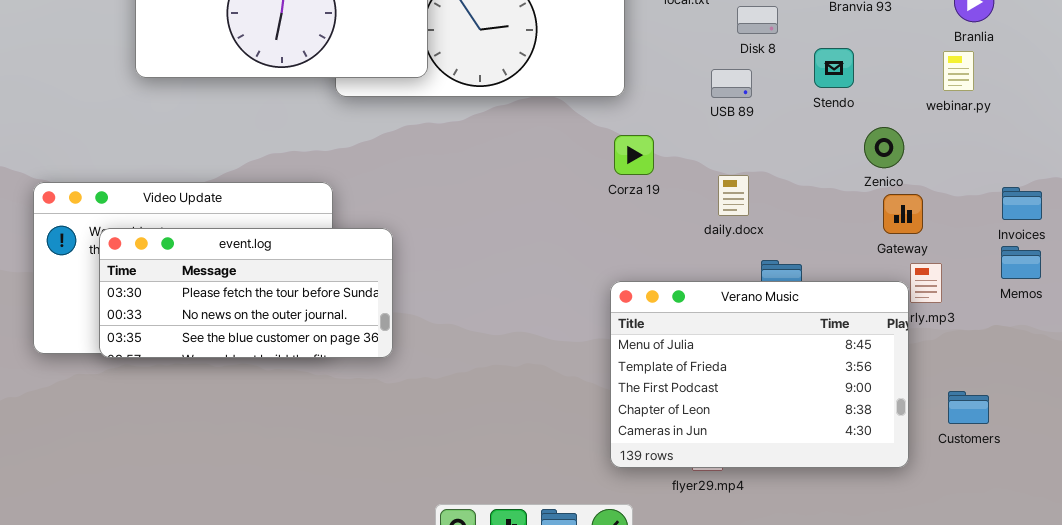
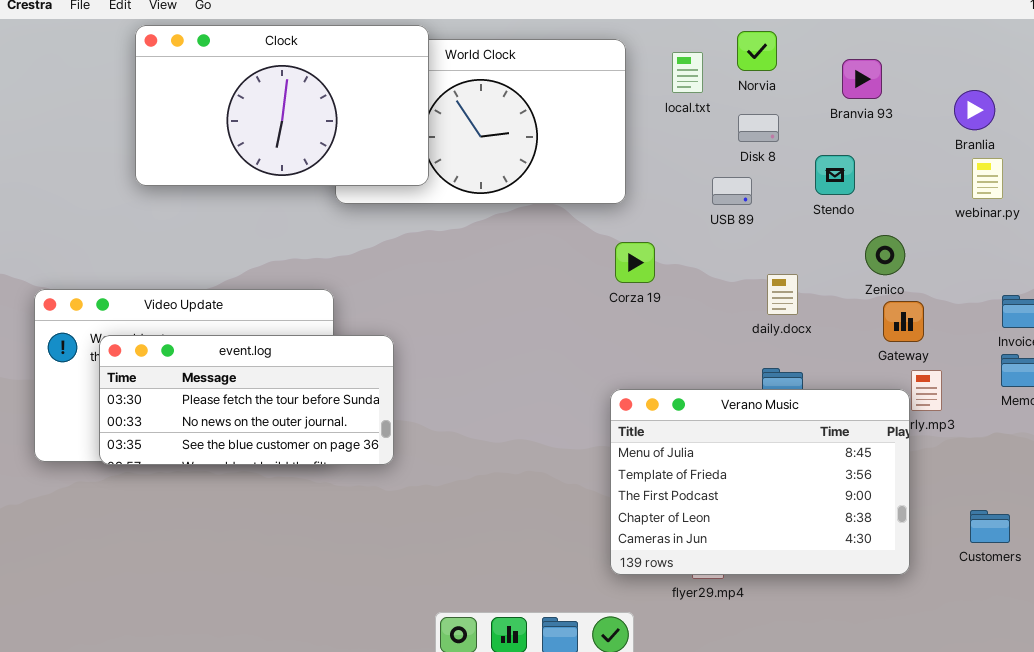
webinar.py: [943,51,974,91] -> [972,158,1003,199], moved
daily.docx: [718,175,749,216] -> [767,274,798,315], moved
Customers: [948,391,989,424] -> [970,510,1010,543], moved

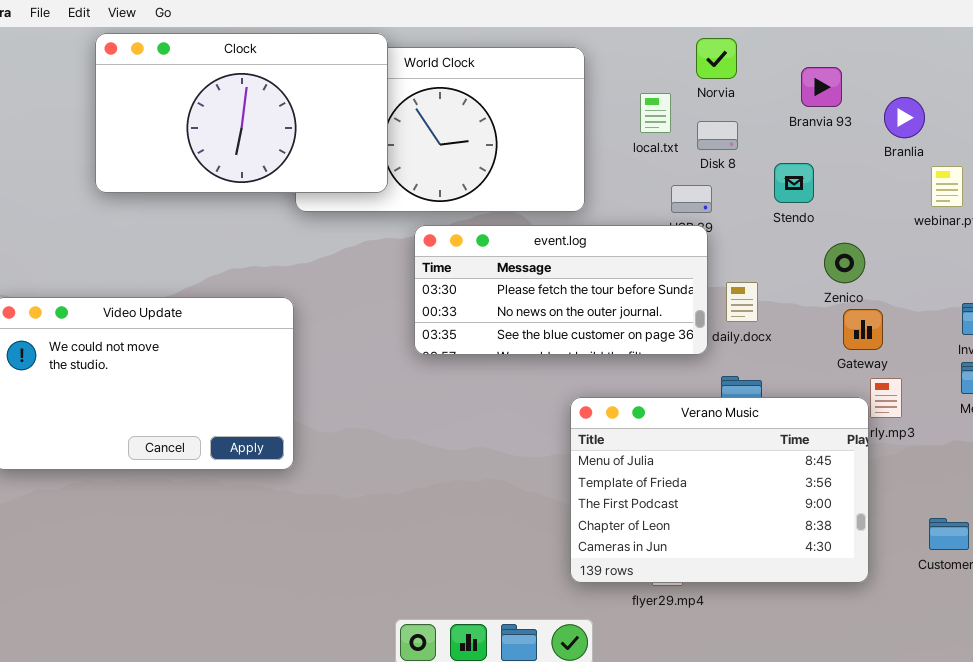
local.txt: [672,52,703,93] -> [640,93,671,133], moved
Branlia: [954,90,995,130] -> [884,97,925,138], moved
event.log: [99,335,394,465] -> [414,225,708,355], moved

